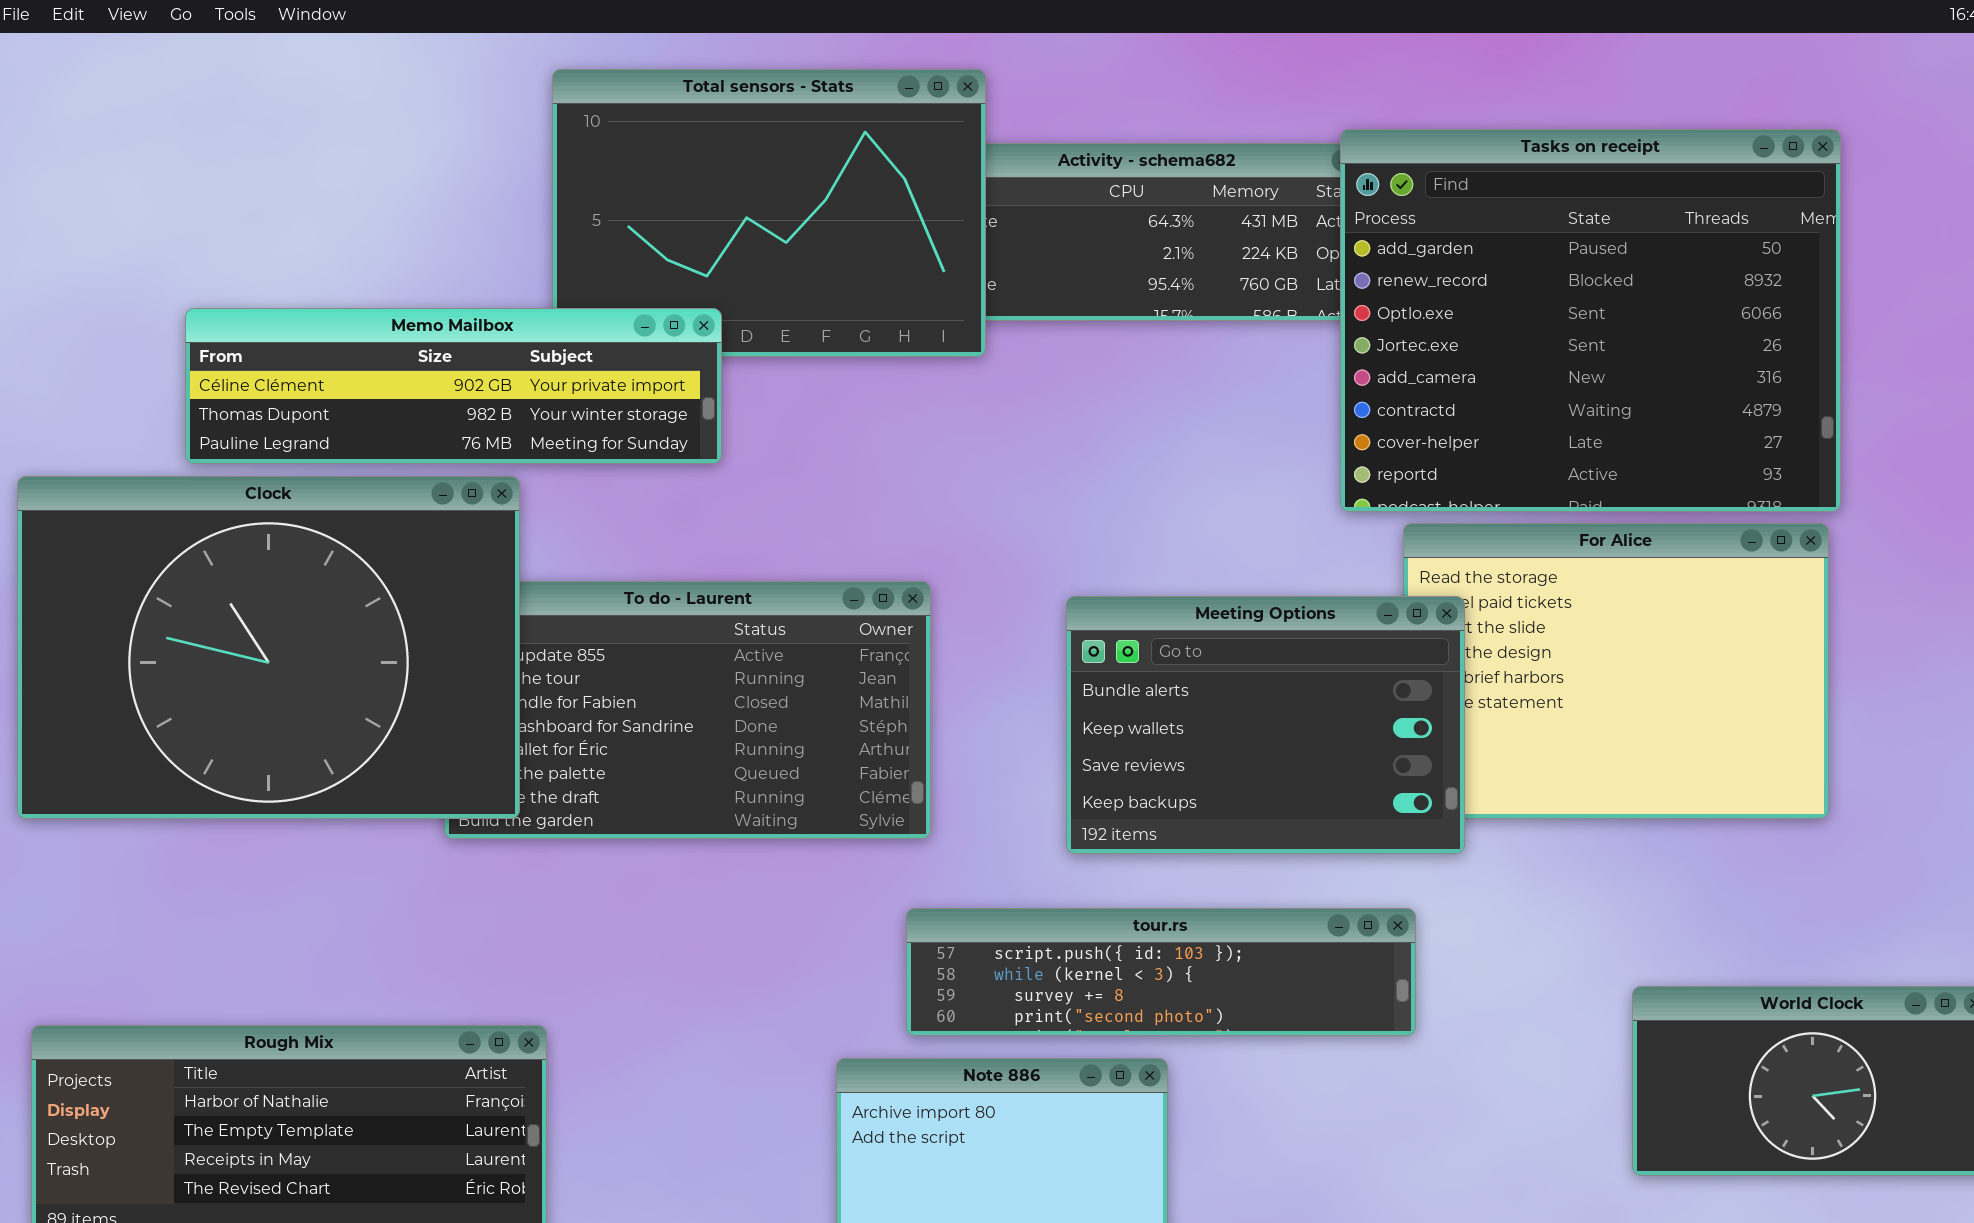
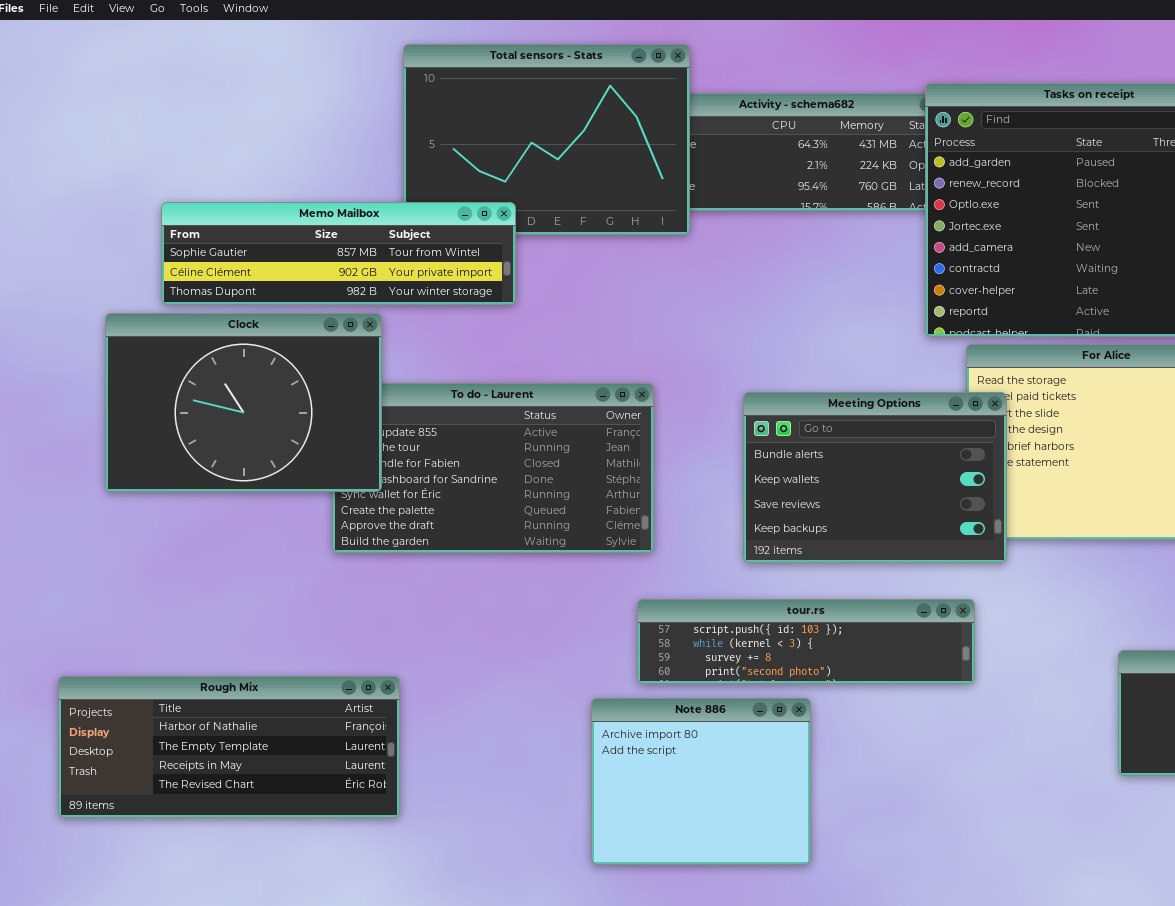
Memo Mailbox: [185,308,722,464] -> [161,202,516,305], scrolled up 1 row
Clock: [17,476,520,819] -> [105,313,382,492], resized

